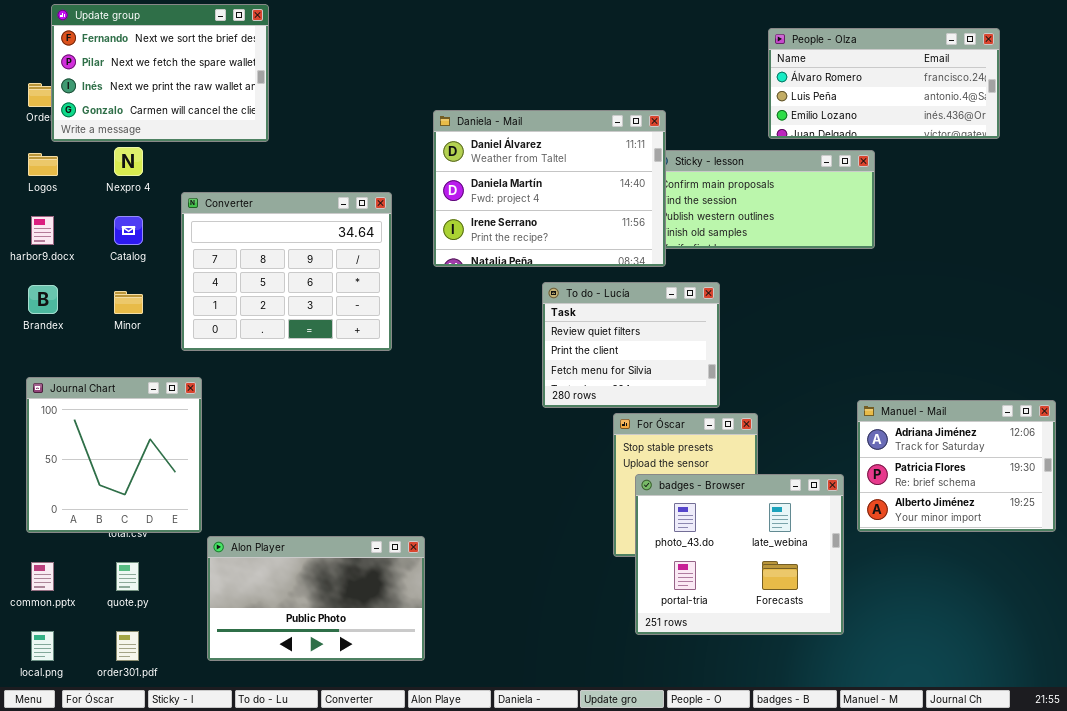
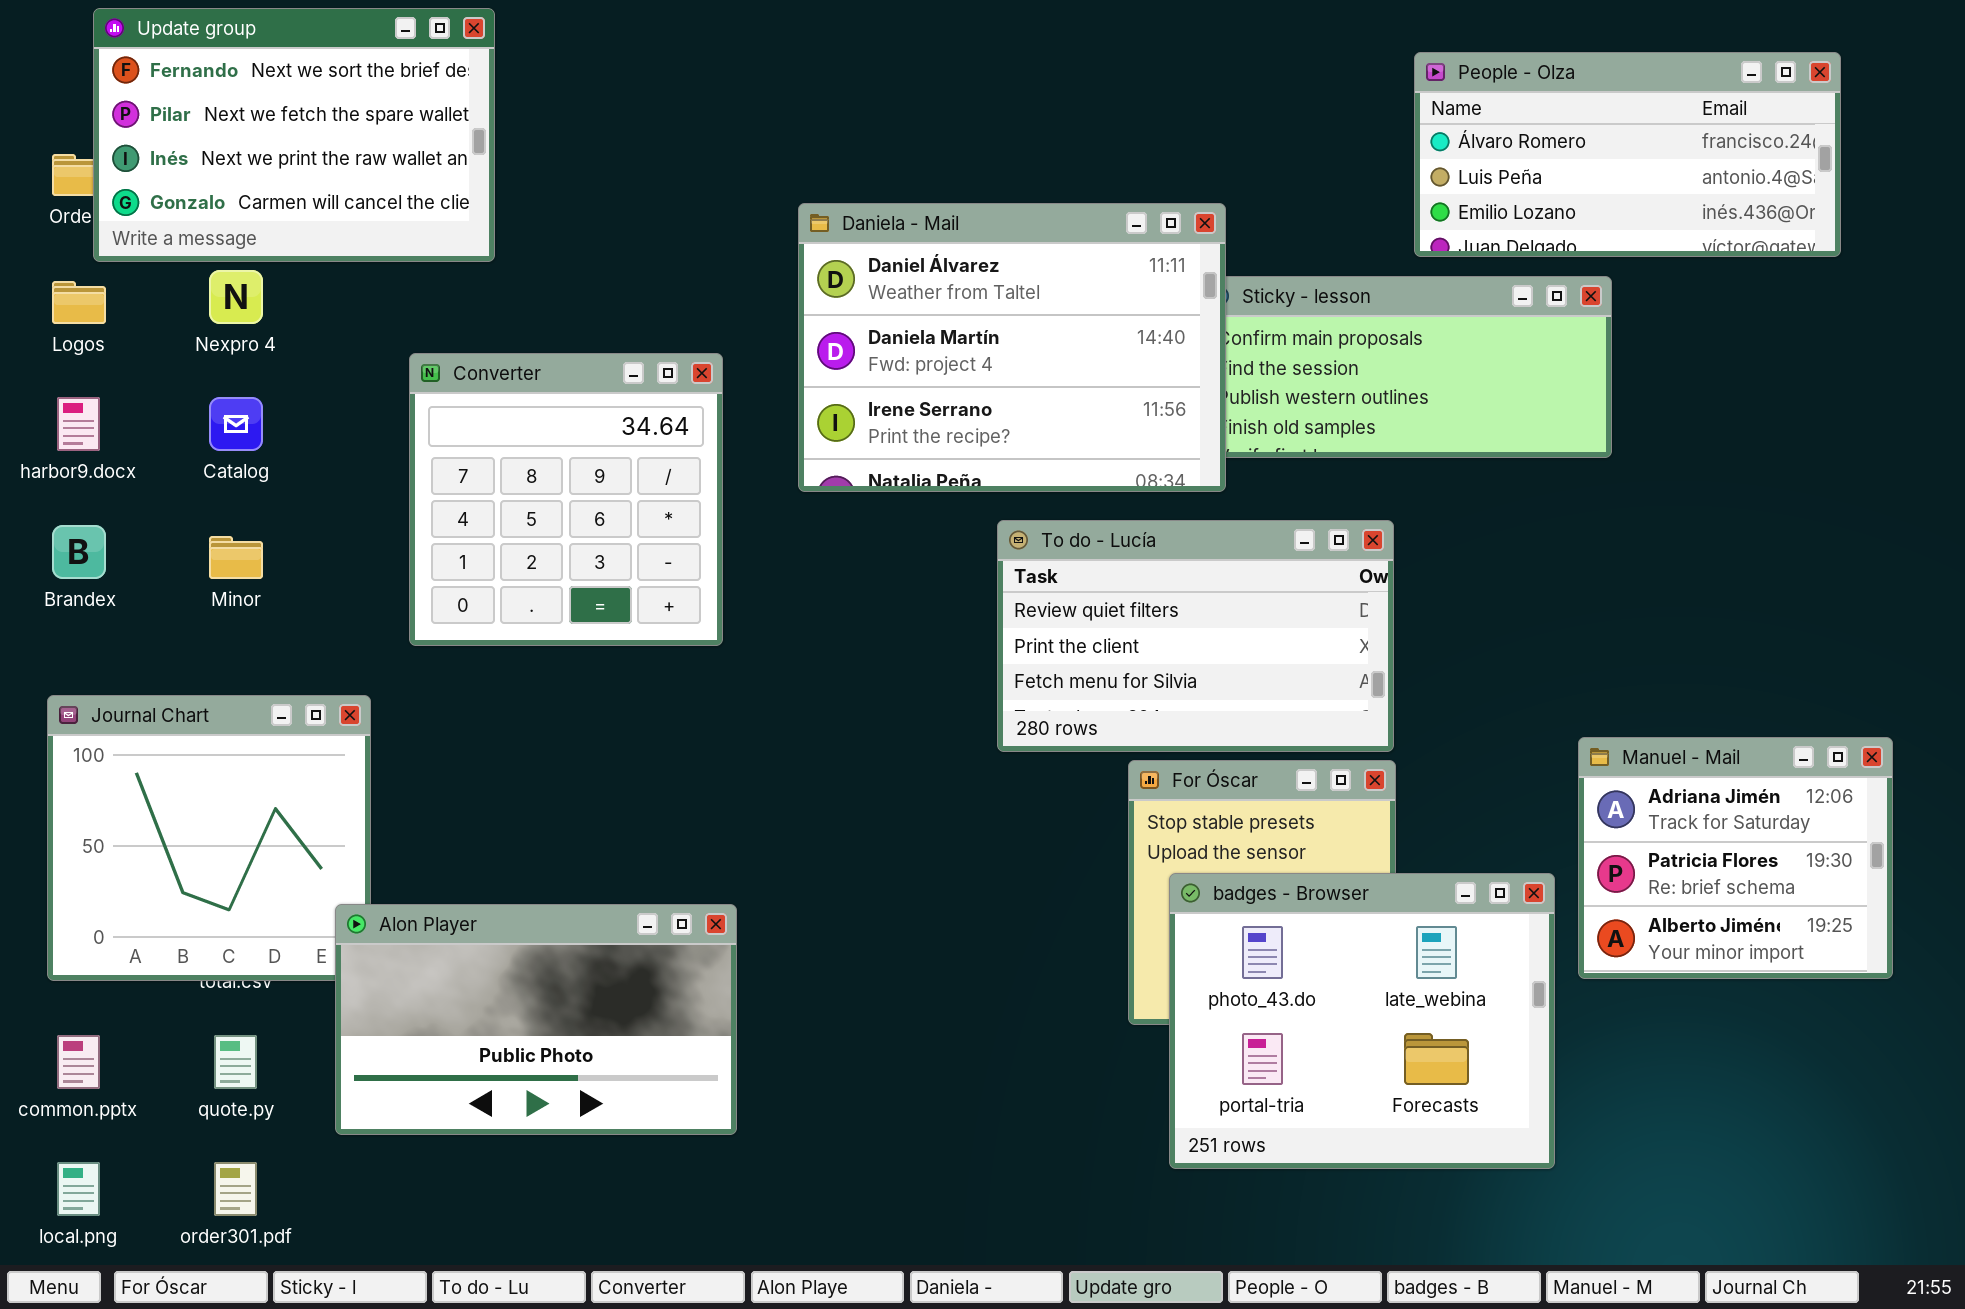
Converter: [181,192,392,351] -> [409,353,723,646], resized
To do - Lucía: [542,282,720,408] -> [997,520,1394,752], resized
Manuel - Mail: [857,400,1056,532] -> [1578,737,1893,979], resized
Alon Player: [207,536,425,661] -> [335,904,737,1135], moved

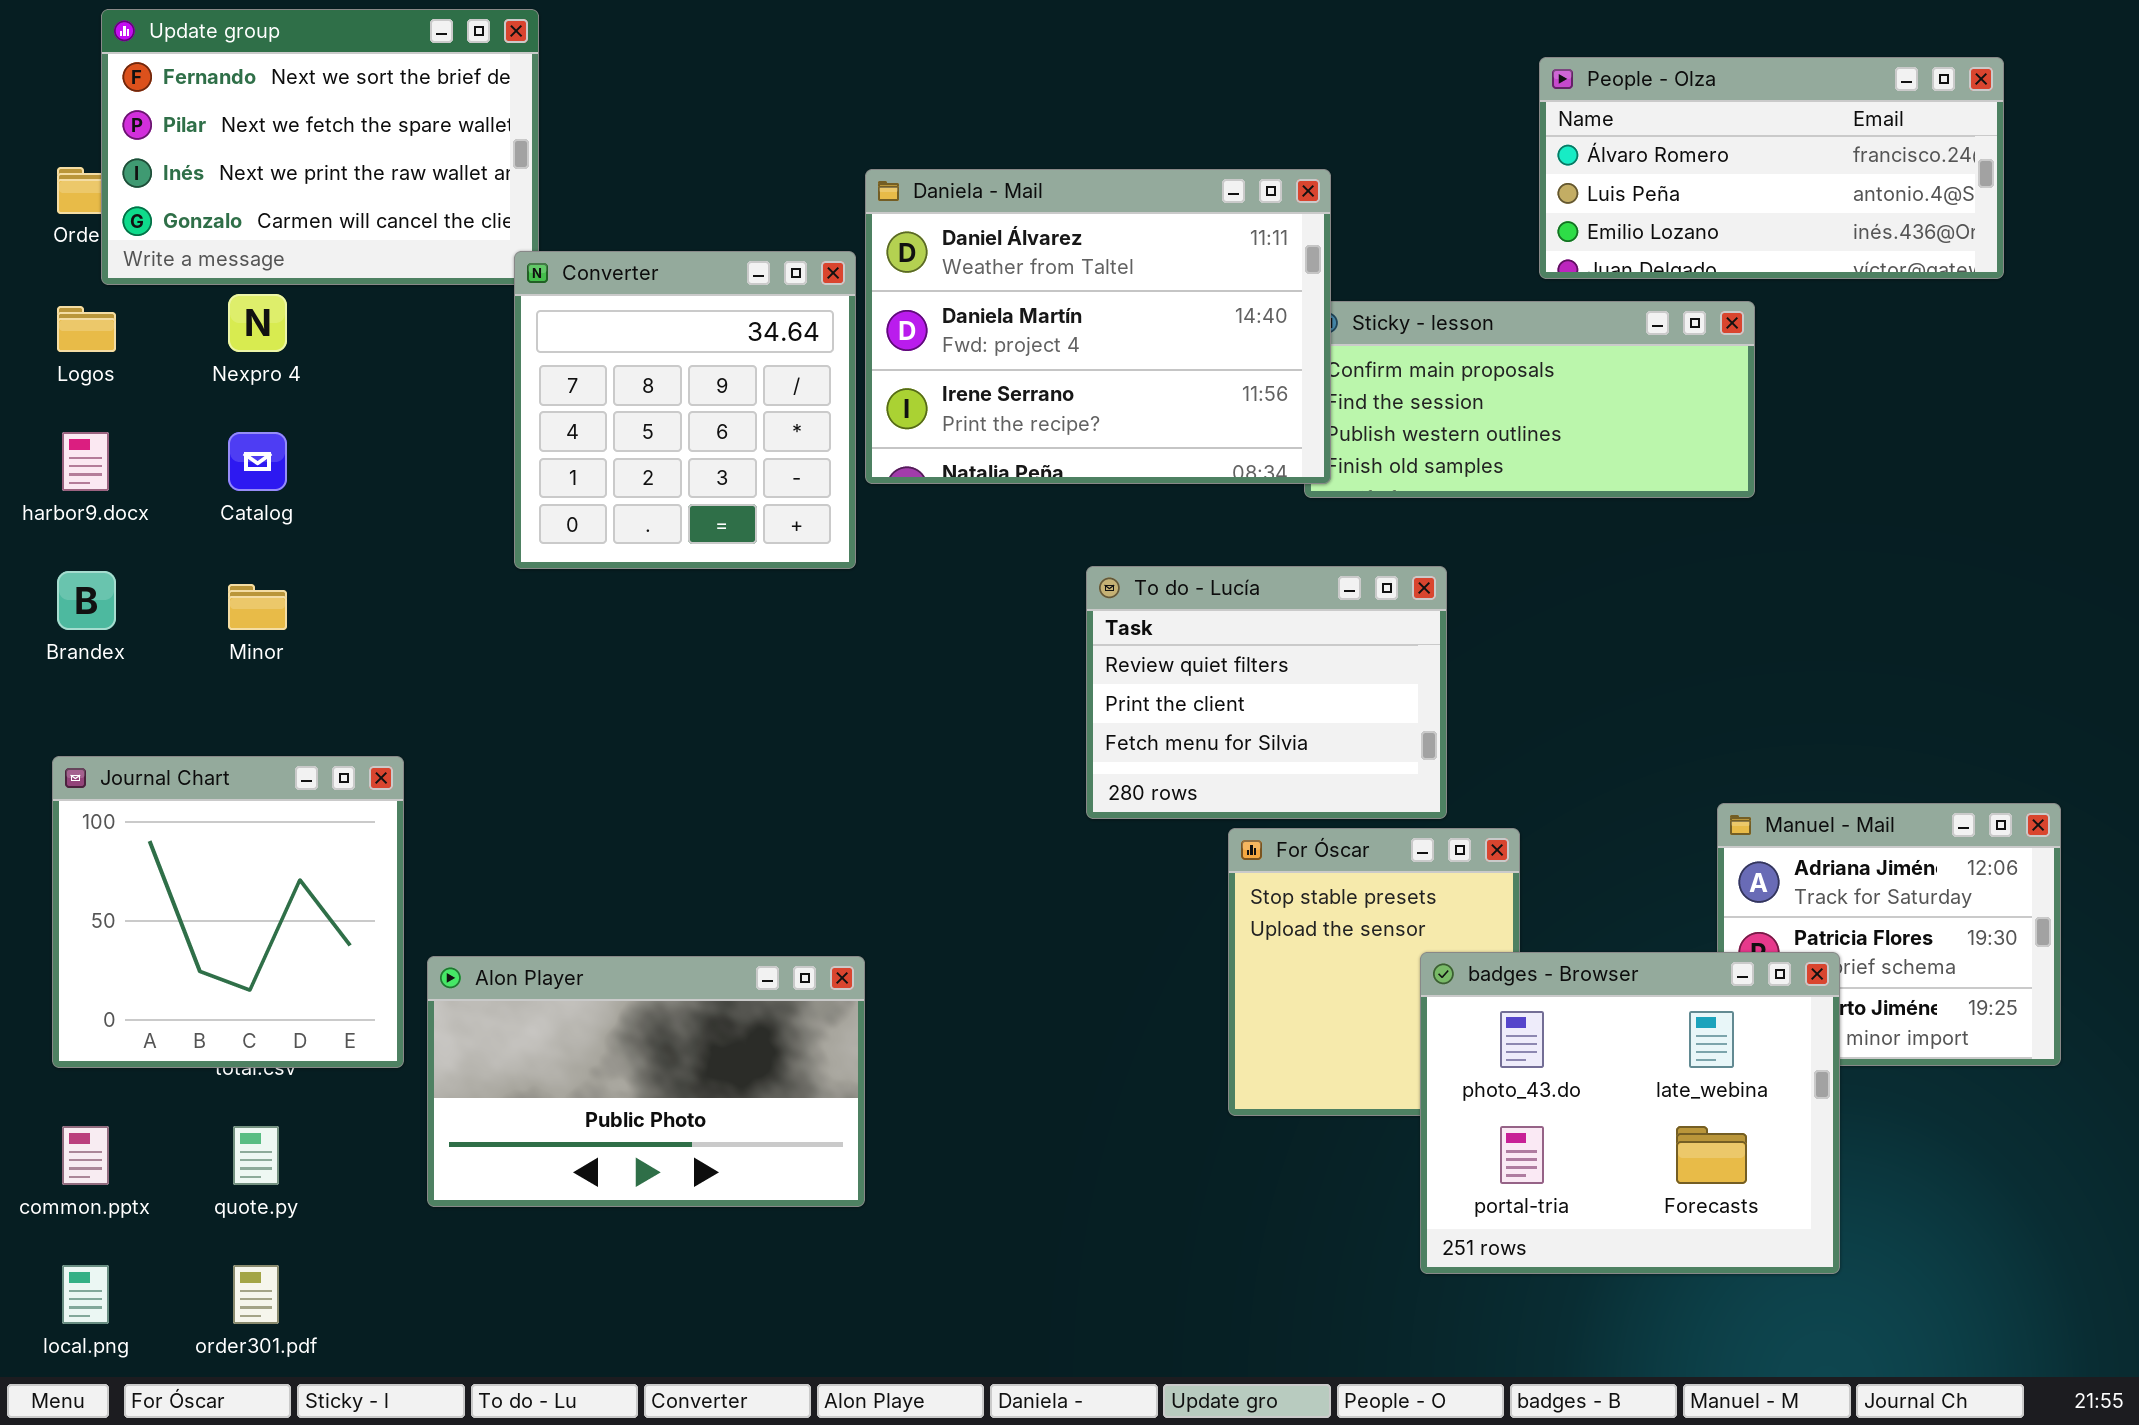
Daniela - Mail: [798,203,1226,492] -> [865,169,1331,484], moved
Converter: [409,353,723,646] -> [514,251,856,569], moved
To do - Lucía: [997,520,1394,752] -> [1086,566,1447,819], resized
badges - Browser: [1169,873,1555,1169] -> [1420,952,1840,1274], moved
Alon Player: [335,904,737,1135] -> [427,956,865,1207], moved

